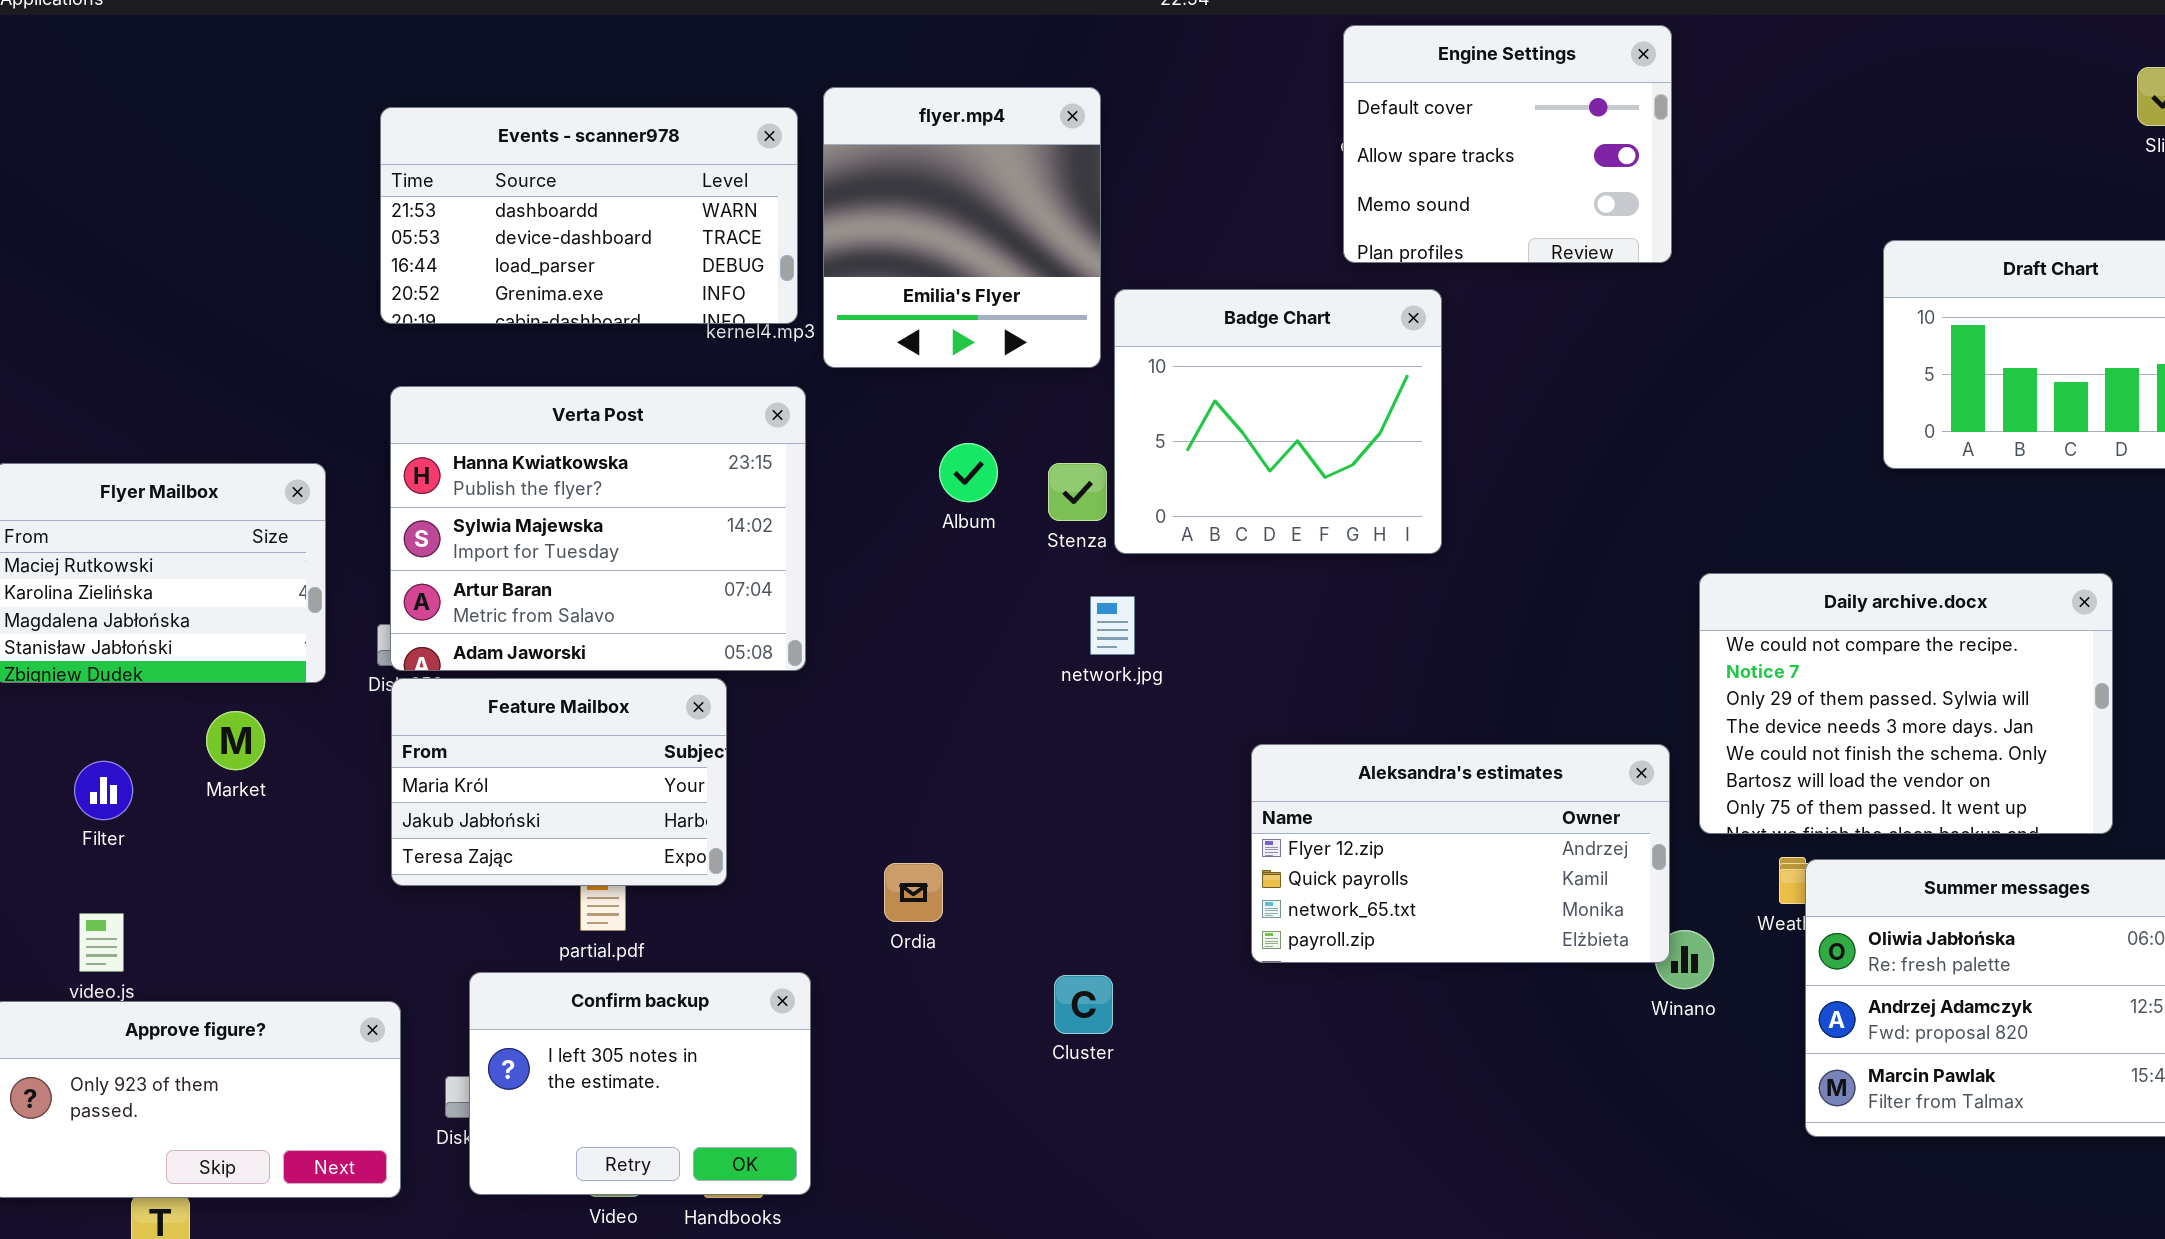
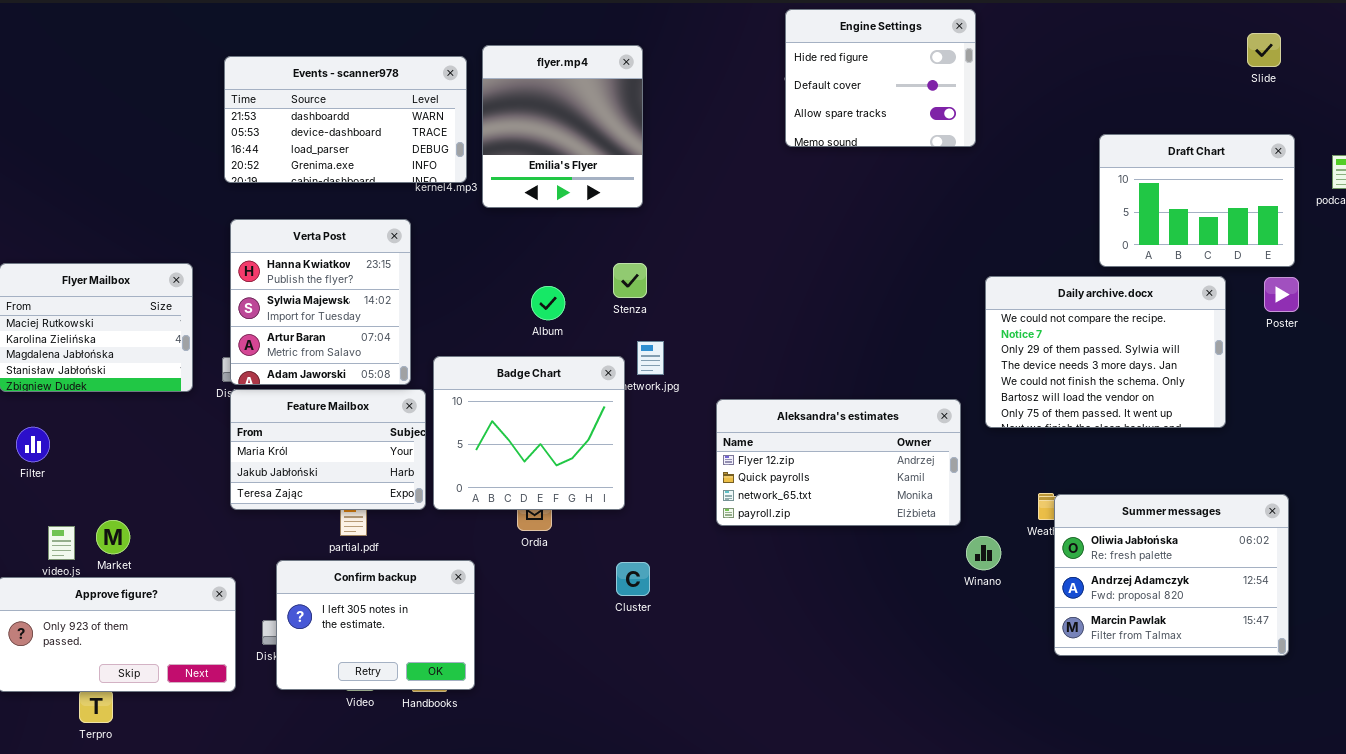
Engine Settings: [1343,25,1672,263] -> [785,9,976,147], scrolled up 1 row
Badge Chart: [1114,289,1442,554] -> [433,356,625,510], moved
Verta Post: [390,386,806,671] -> [230,219,411,385], resized
Album: [939,443,998,502] -> [531,286,565,320], moved
Daily archive.docx: [1699,573,2113,834] -> [985,276,1226,428], moved
Market: [206,711,265,770] -> [96,520,130,554], moved
Aleksandra's estimates: [1251,744,1670,963] -> [716,399,961,526], moved
Filter: [74,761,133,820] -> [16,427,50,462], moved

